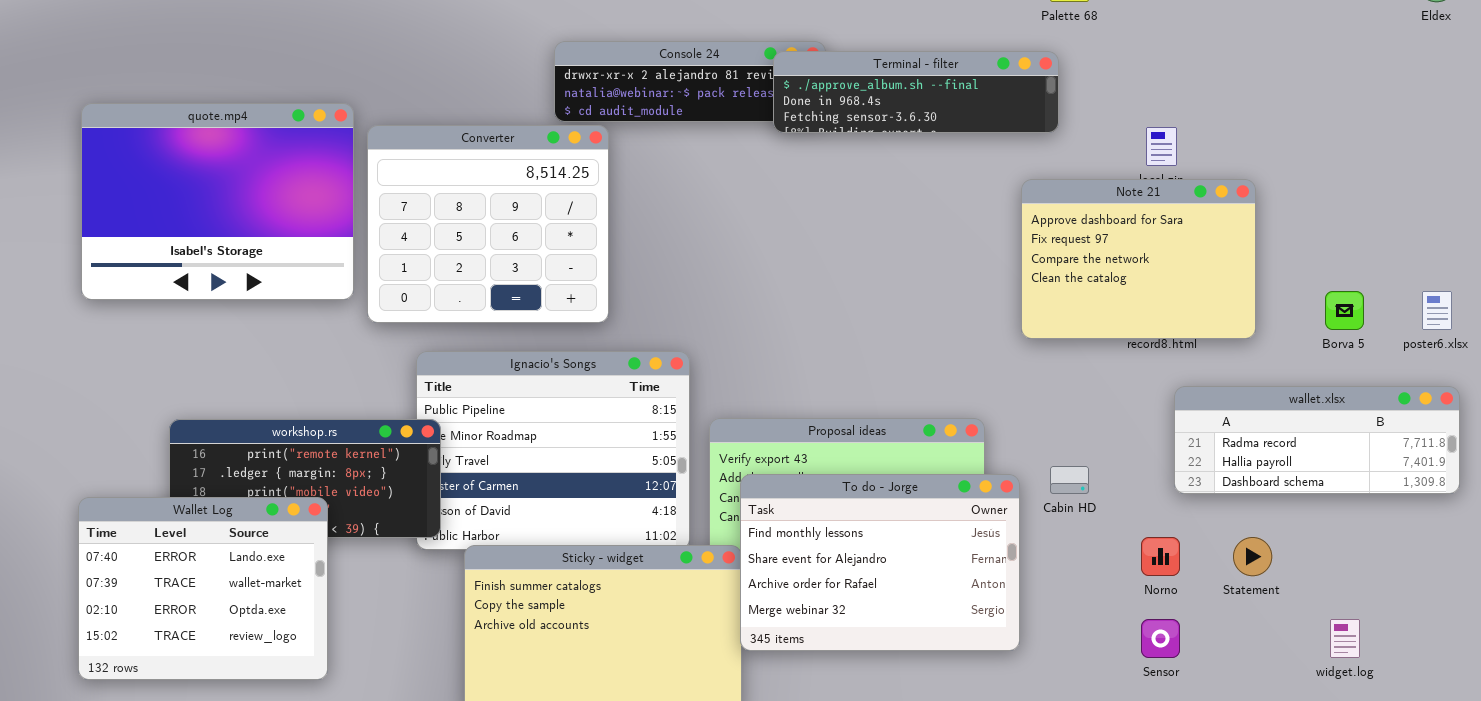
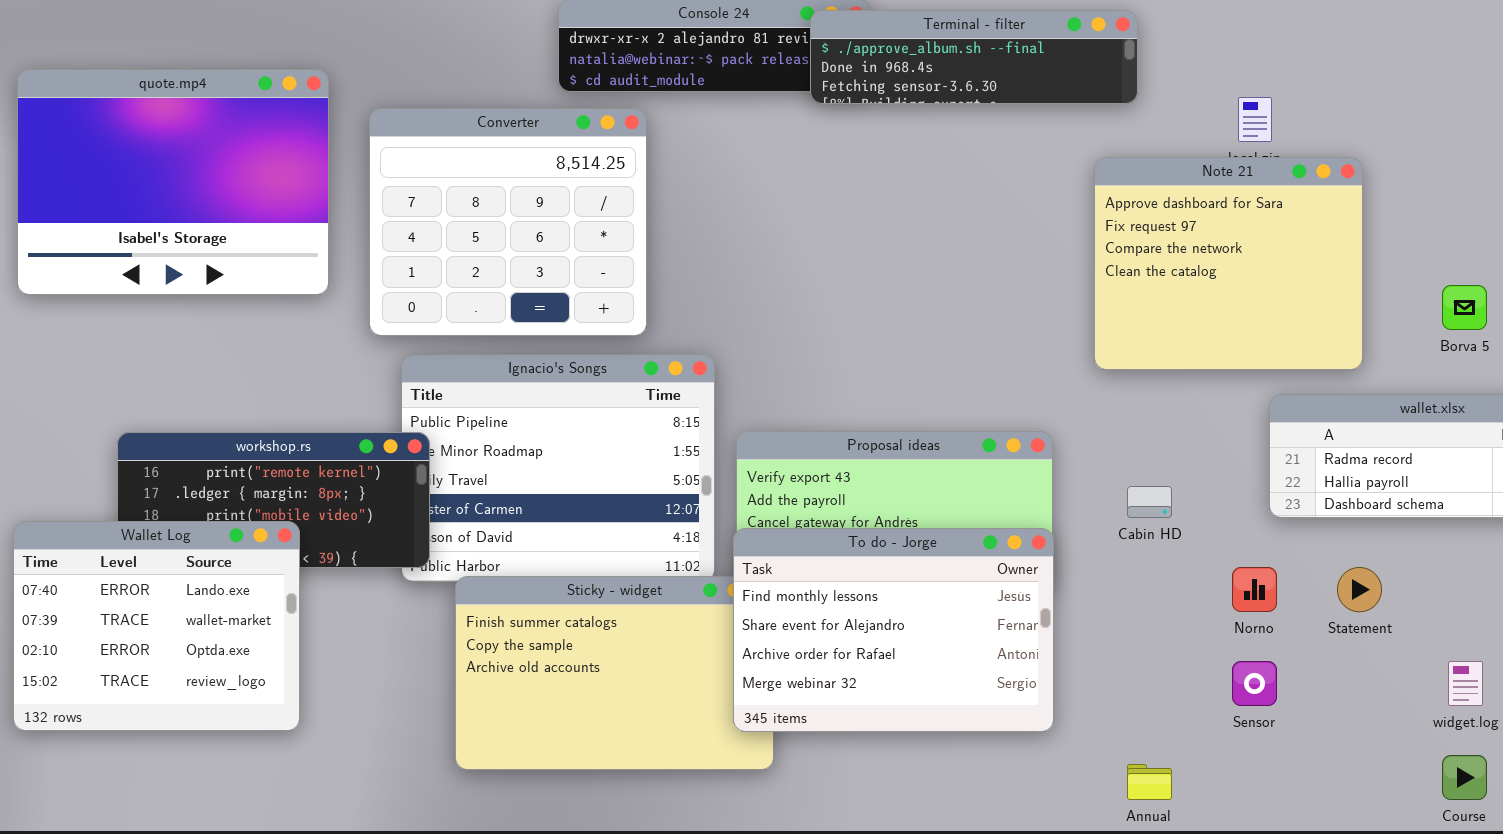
Converter: [367,125,609,323] -> [369,108,647,336], moved
Note 21: [1021,179,1256,339] -> [1094,157,1363,370], resized
To do - Jorge: [740,474,1020,651] -> [733,528,1054,732], moved

